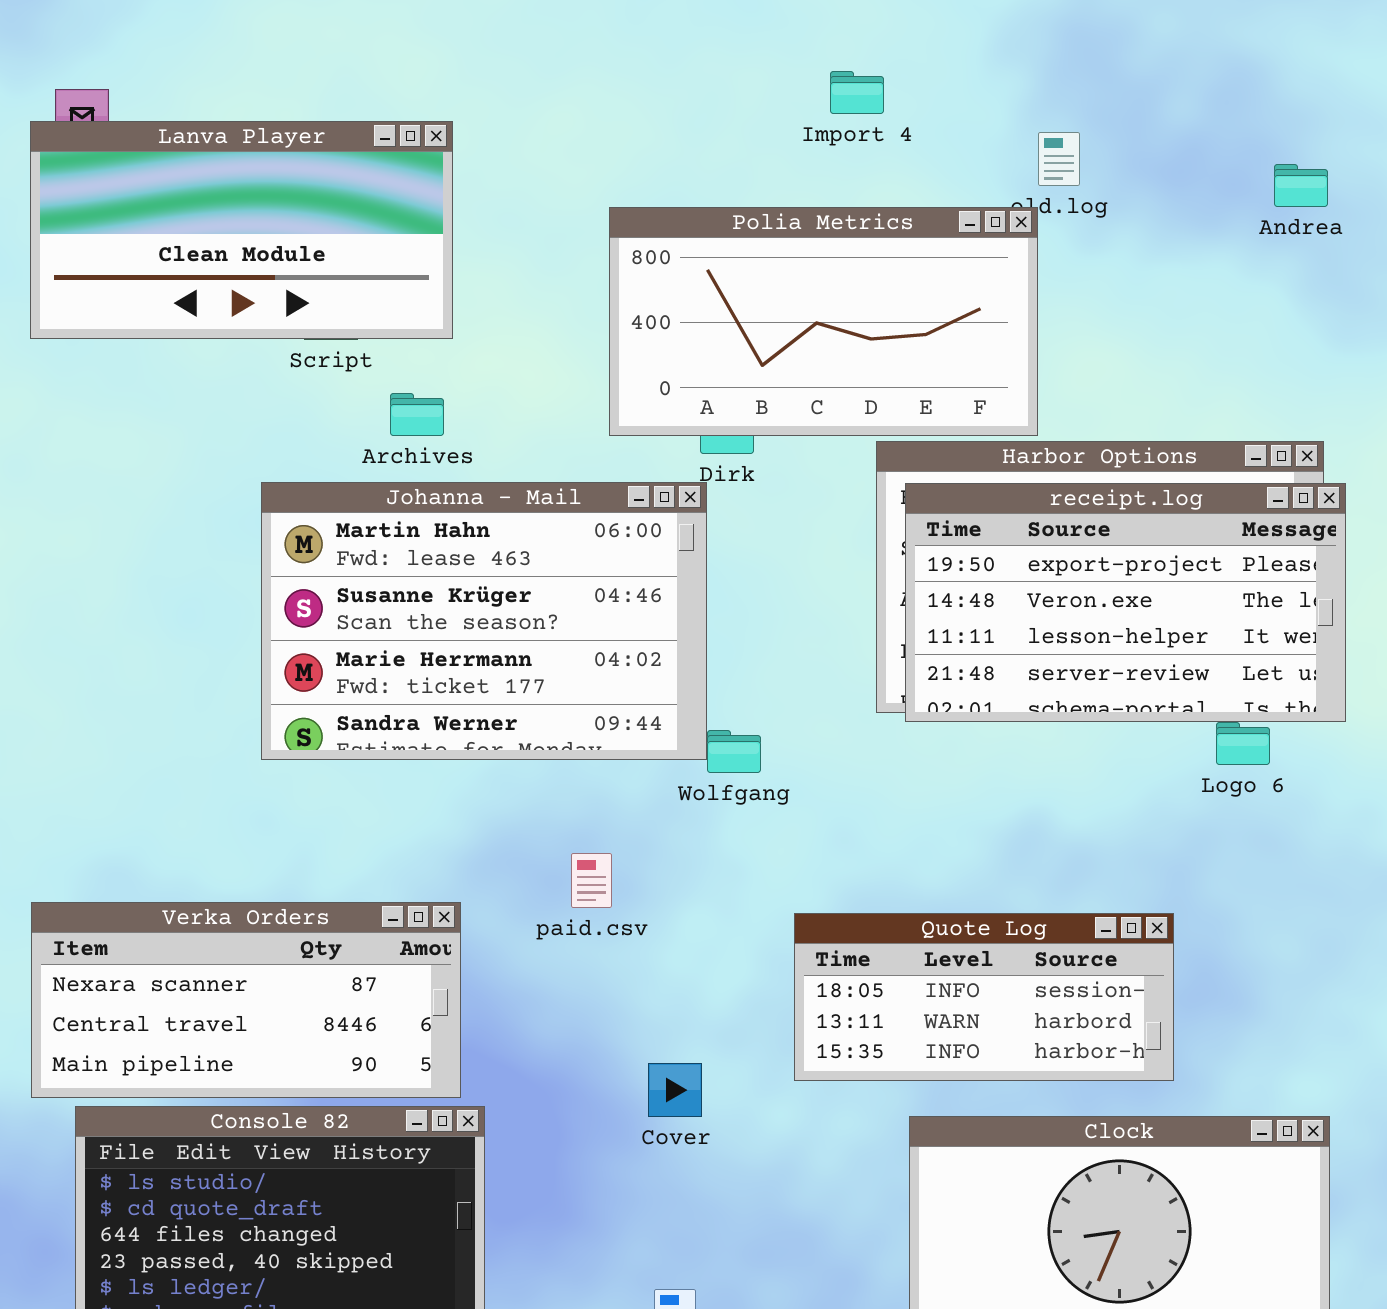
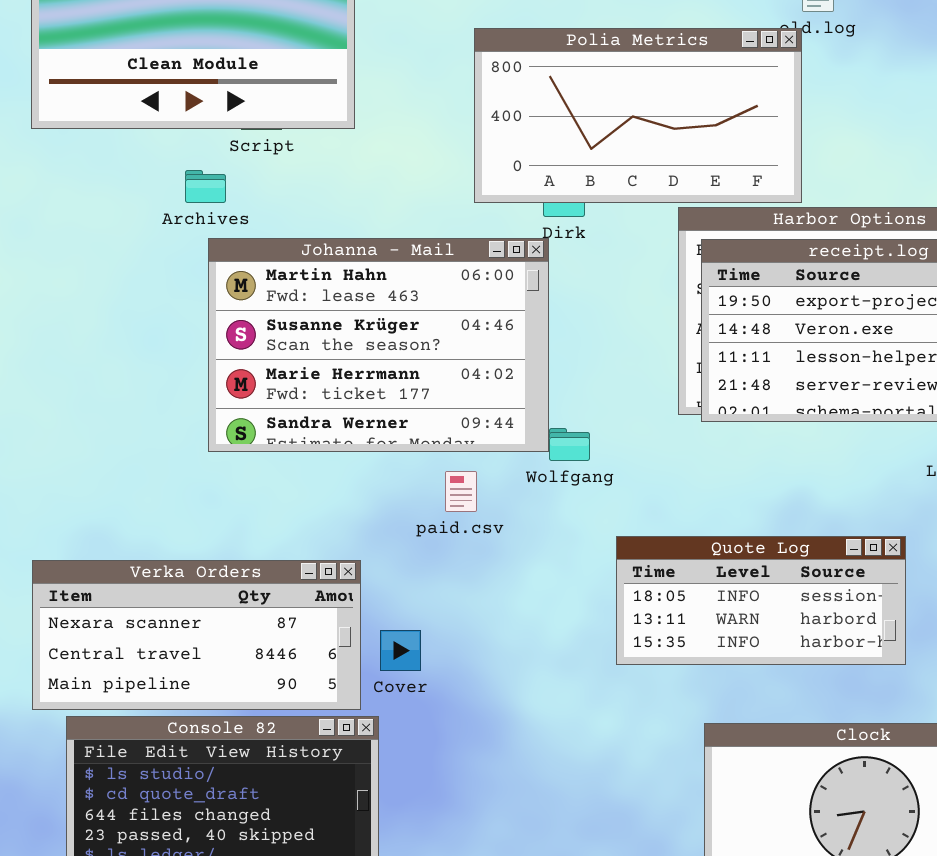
Archives: [390,393,444,436] -> [185,170,226,203], moved
paid.csv: [571,853,612,908] -> [445,471,477,512], moved
Quote Log: [794,913,1174,1081] -> [616,536,906,665], moved
Cover: [648,1063,702,1117] -> [380,630,421,671], moved

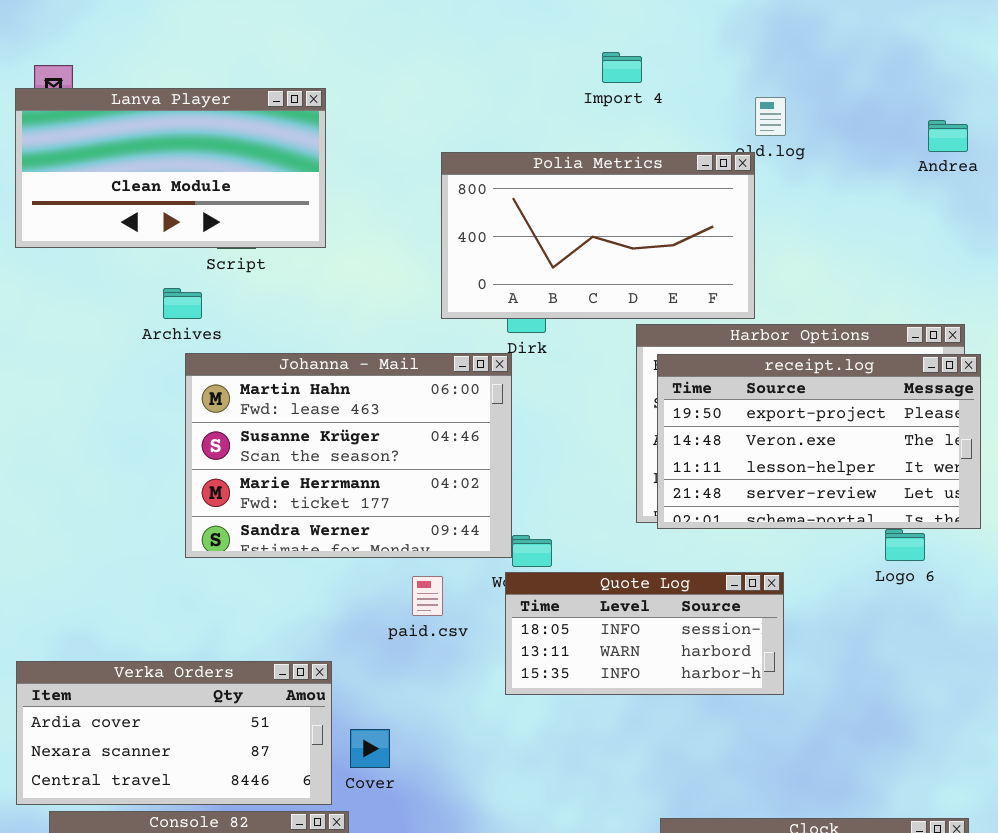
Quote Log: [616,536,906,665] -> [505,572,784,695], moved
Verka Orders: [32,560,361,710] -> [16,661,332,805], scrolled up 1 row

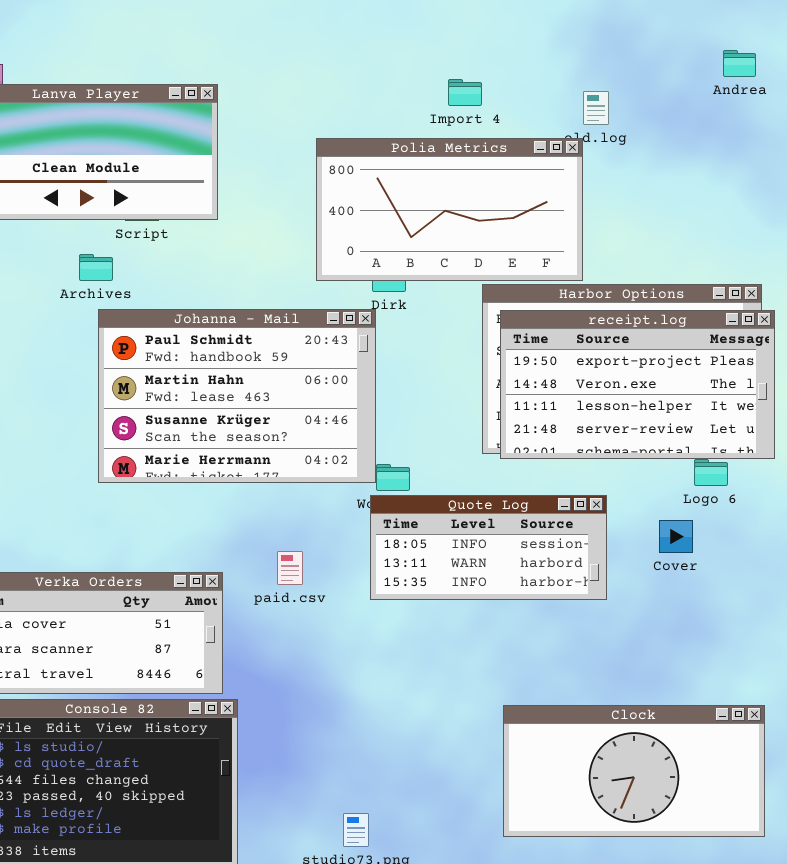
Import 4: [602,52,642,83] -> [448,79,482,106], moved
Andrea: [928,120,968,152] -> [723,50,756,77], moved
Johanna - Mail: [185,353,512,558] -> [98,309,376,483], scrolled up 1 row
paid.csv: [412,576,443,616] -> [277,551,303,585], moved
Cover: [350,729,390,768] -> [659,520,693,553], moved

